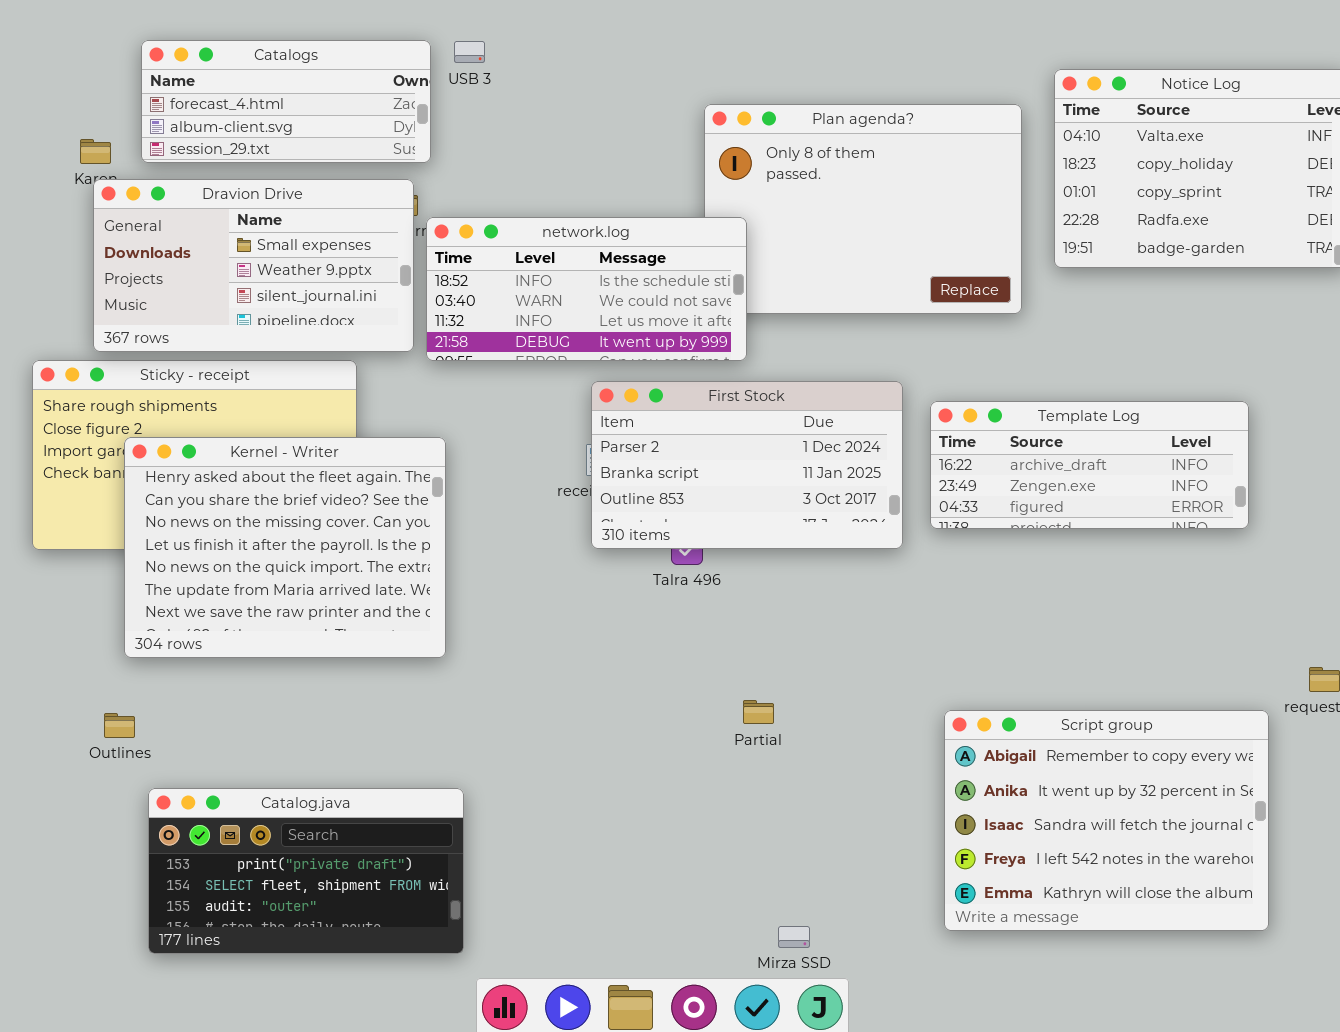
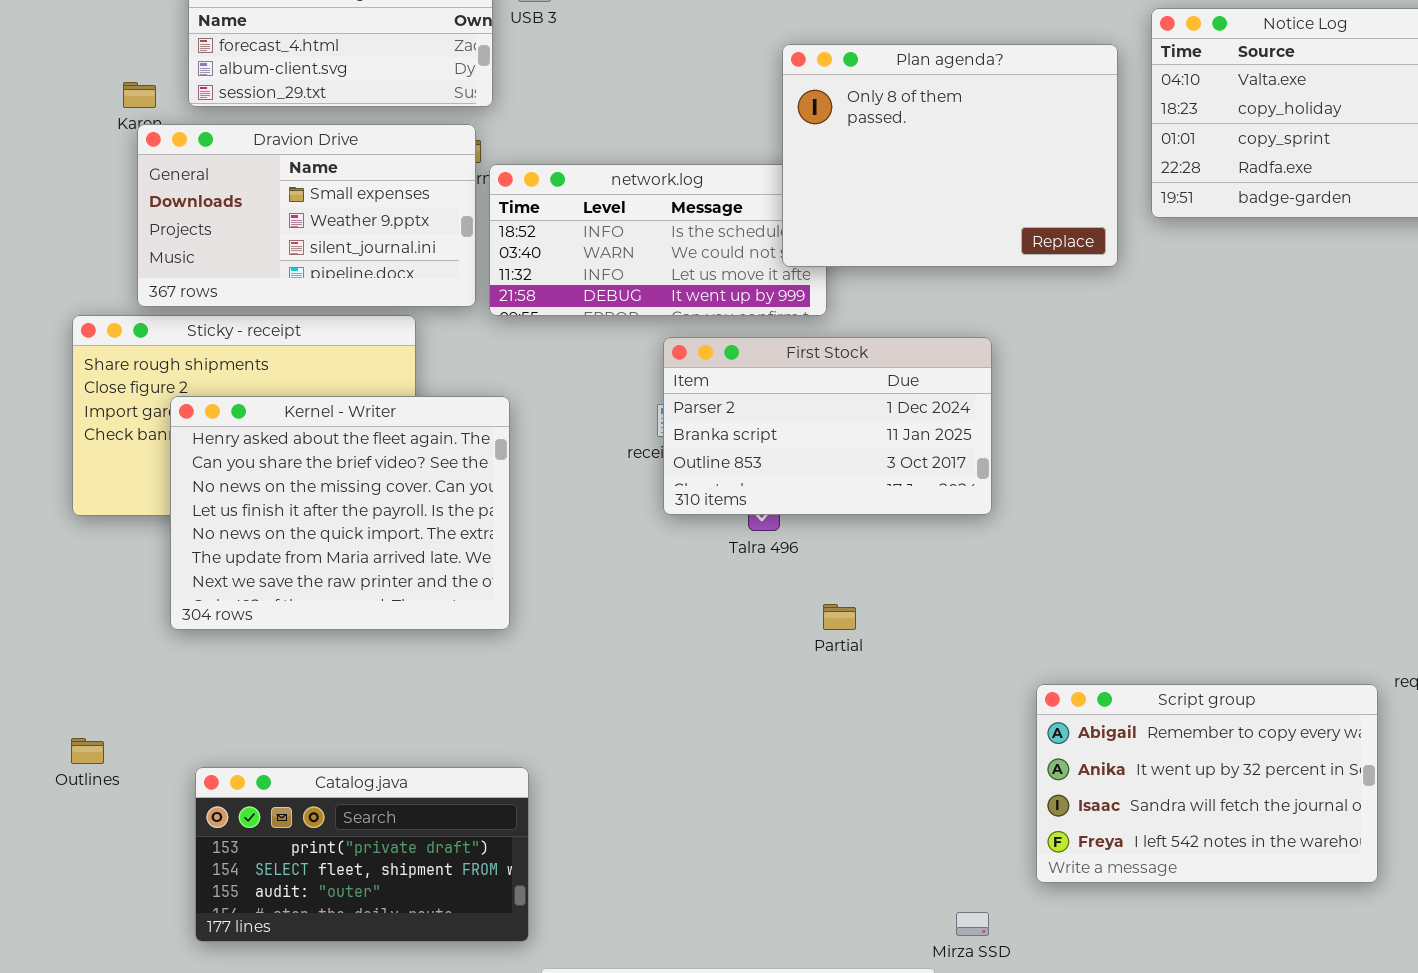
Plan agenda?: [704,104,1022,314] -> [782,44,1118,267], raised
Template Log: [930,401,1249,529] -> none, closed
Partial: [743,700,774,724] -> [823,604,856,630], moved
Script group: [944,710,1269,931] -> [1036,684,1378,883], resized
Outlines: [104,713,135,738] -> [71,738,104,764], moved
Mirza SSD: [778,926,810,948] -> [956,912,989,936], moved

